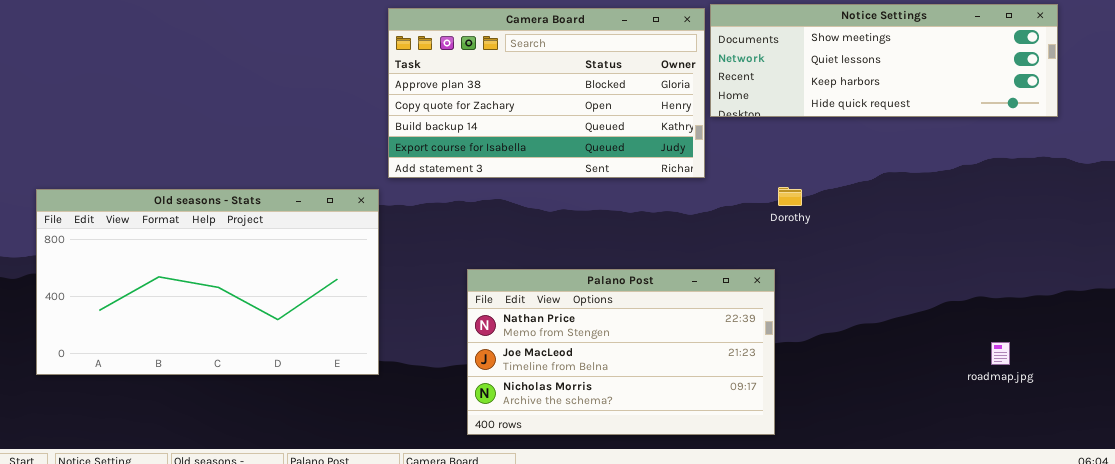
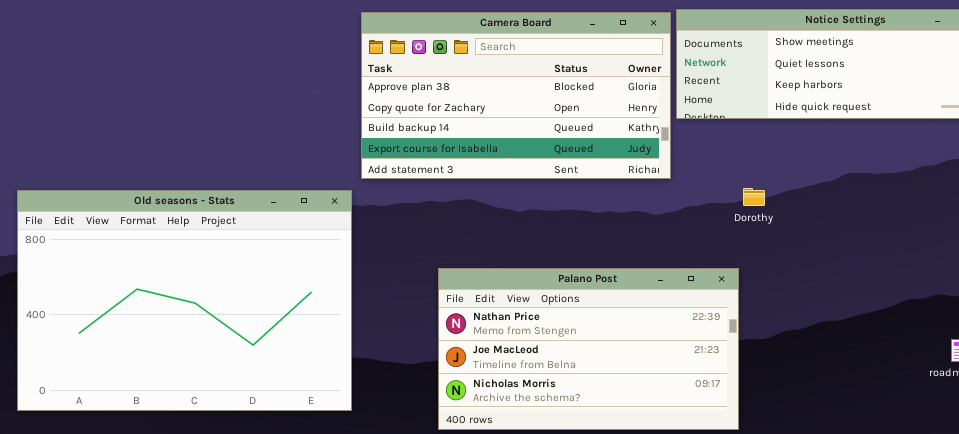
Old seasons - Stats: [36,189,379,375] -> [17,190,352,411], resized

